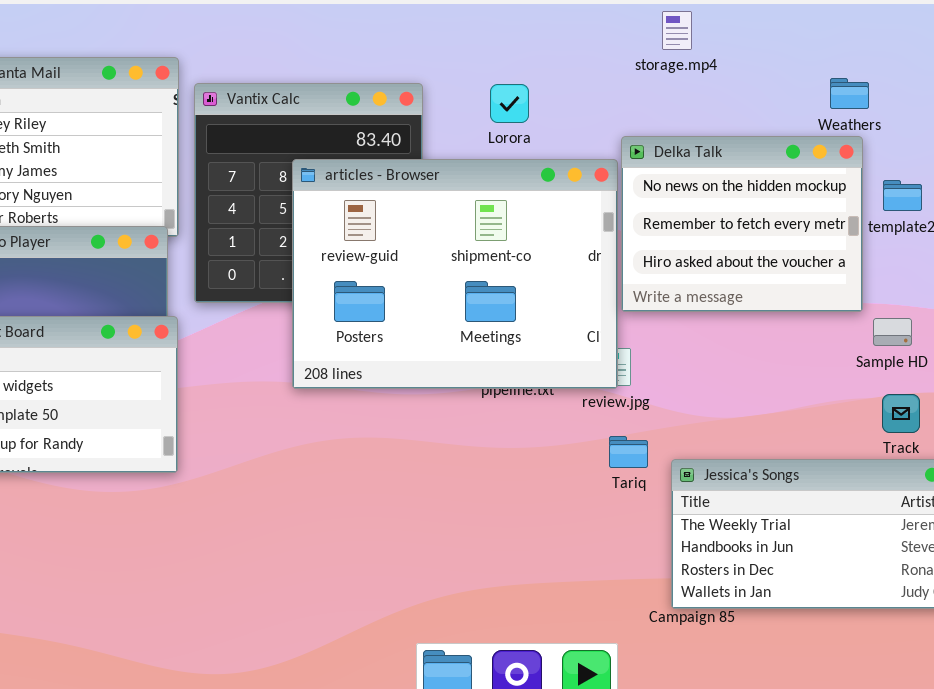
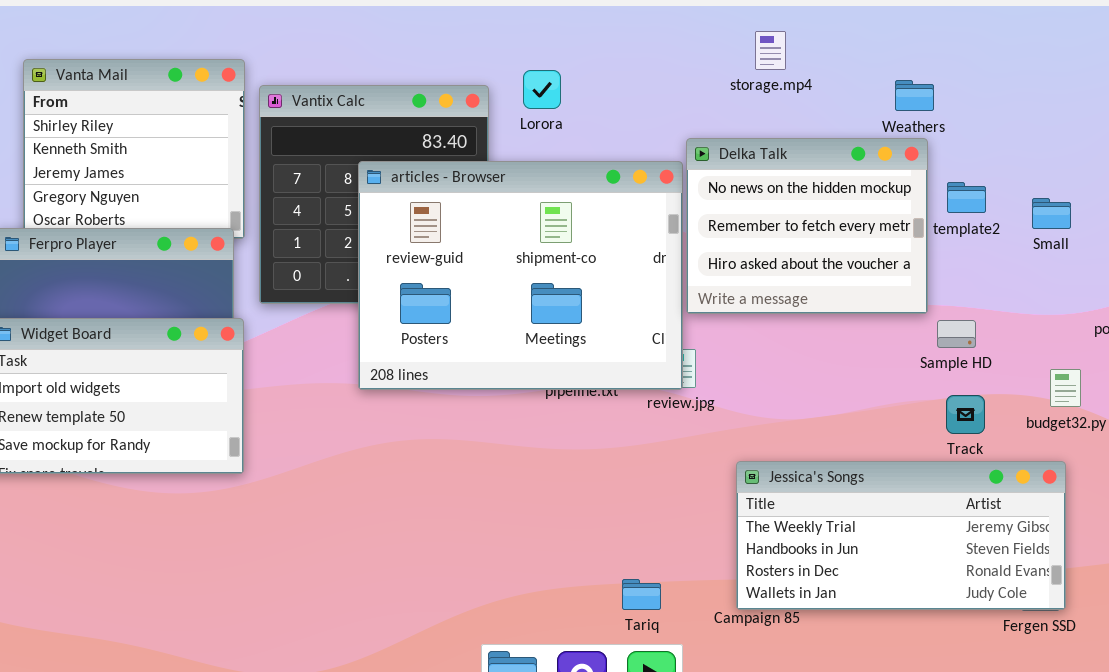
storage.mp4: [662,11,692,50] -> [755,31,786,70], moved
Lorora: [490,84,529,123] -> [523,70,561,109], moved
Tariq: [609,436,648,468] -> [622,579,661,610], moved

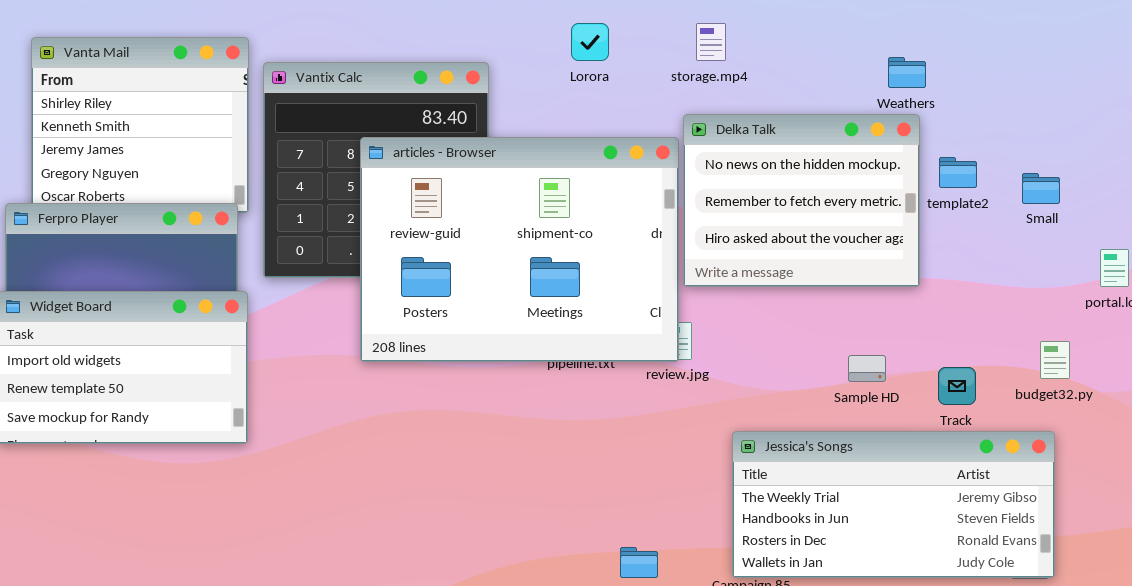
storage.mp4: [755,31,786,70] -> [696,23,726,61], moved
Lorora: [523,70,561,109] -> [571,23,609,61], moved
Sample HD: [937,320,976,348] -> [848,355,886,382], moved

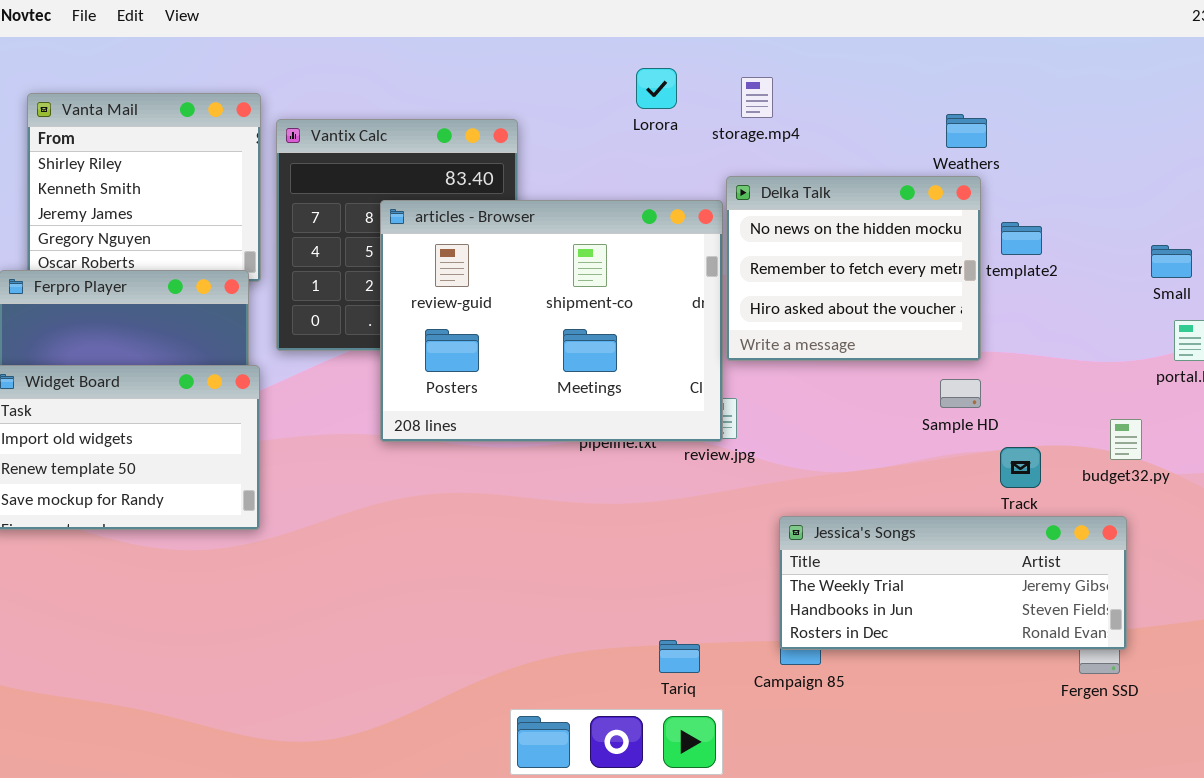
Lorora: [571,23,609,61] -> [636,68,677,109], moved
Small: [1022,173,1060,204] -> [1151,245,1192,278], moved
Sample HD: [848,355,886,382] -> [940,379,981,408], moved
Jessica's Songs: [732,431,1055,578] -> [779,516,1127,650], resized

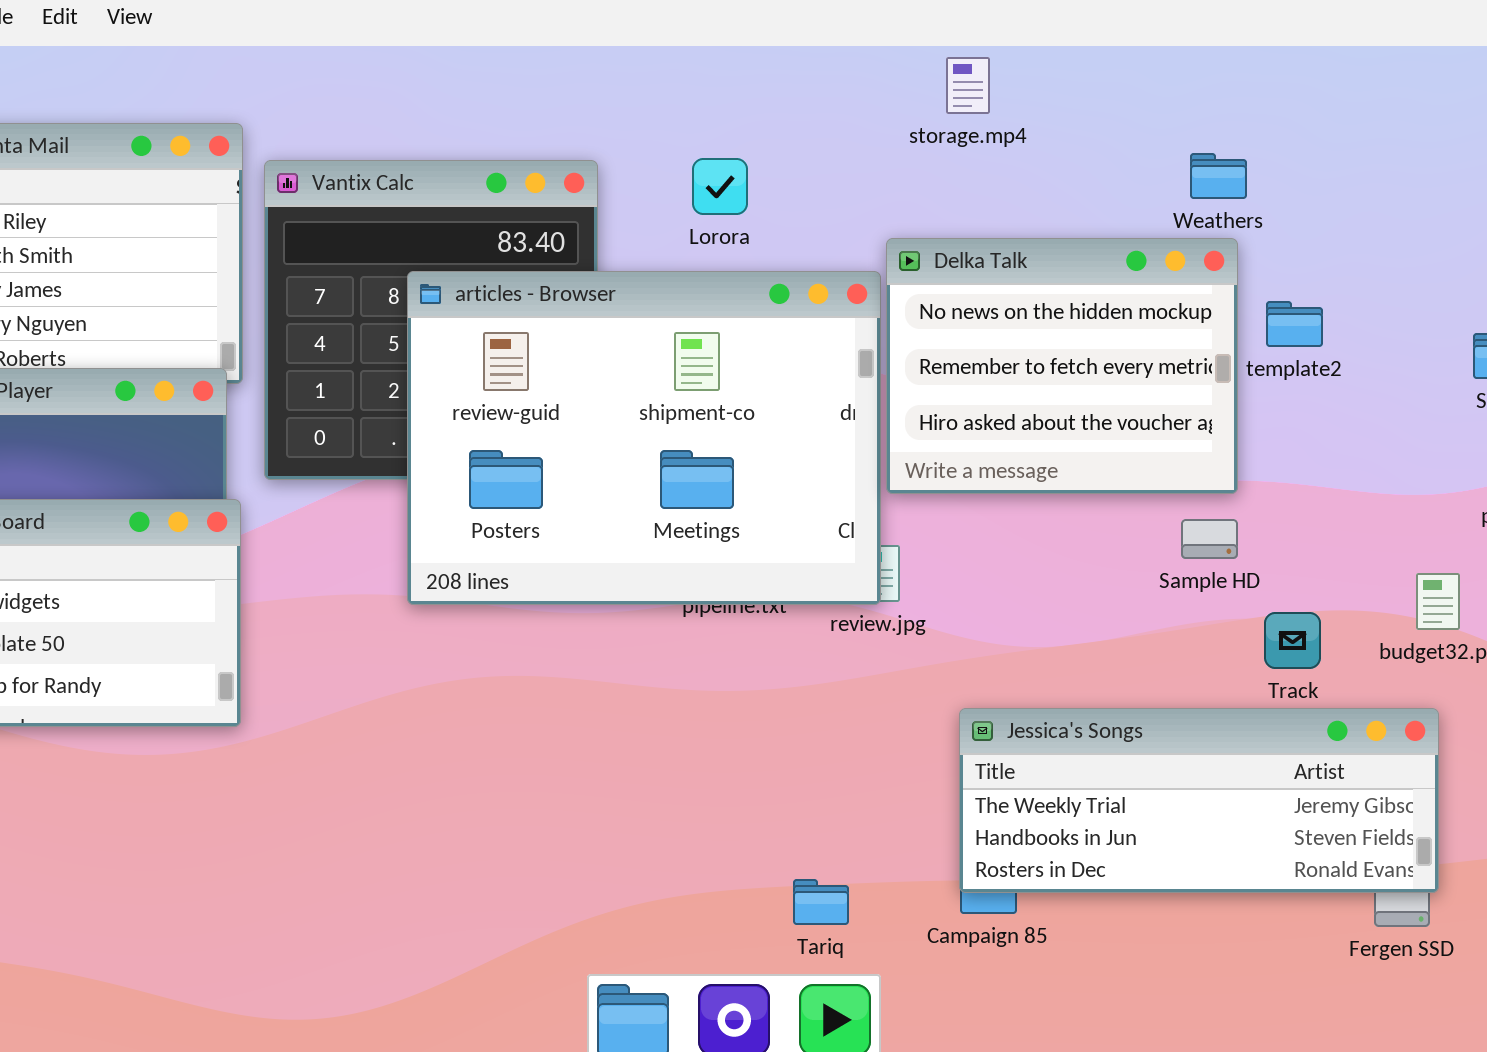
Lorora: [636,68,677,109] -> [692,158,748,215], moved
storage.mp4: [741,77,773,118] -> [946,57,990,114], moved

